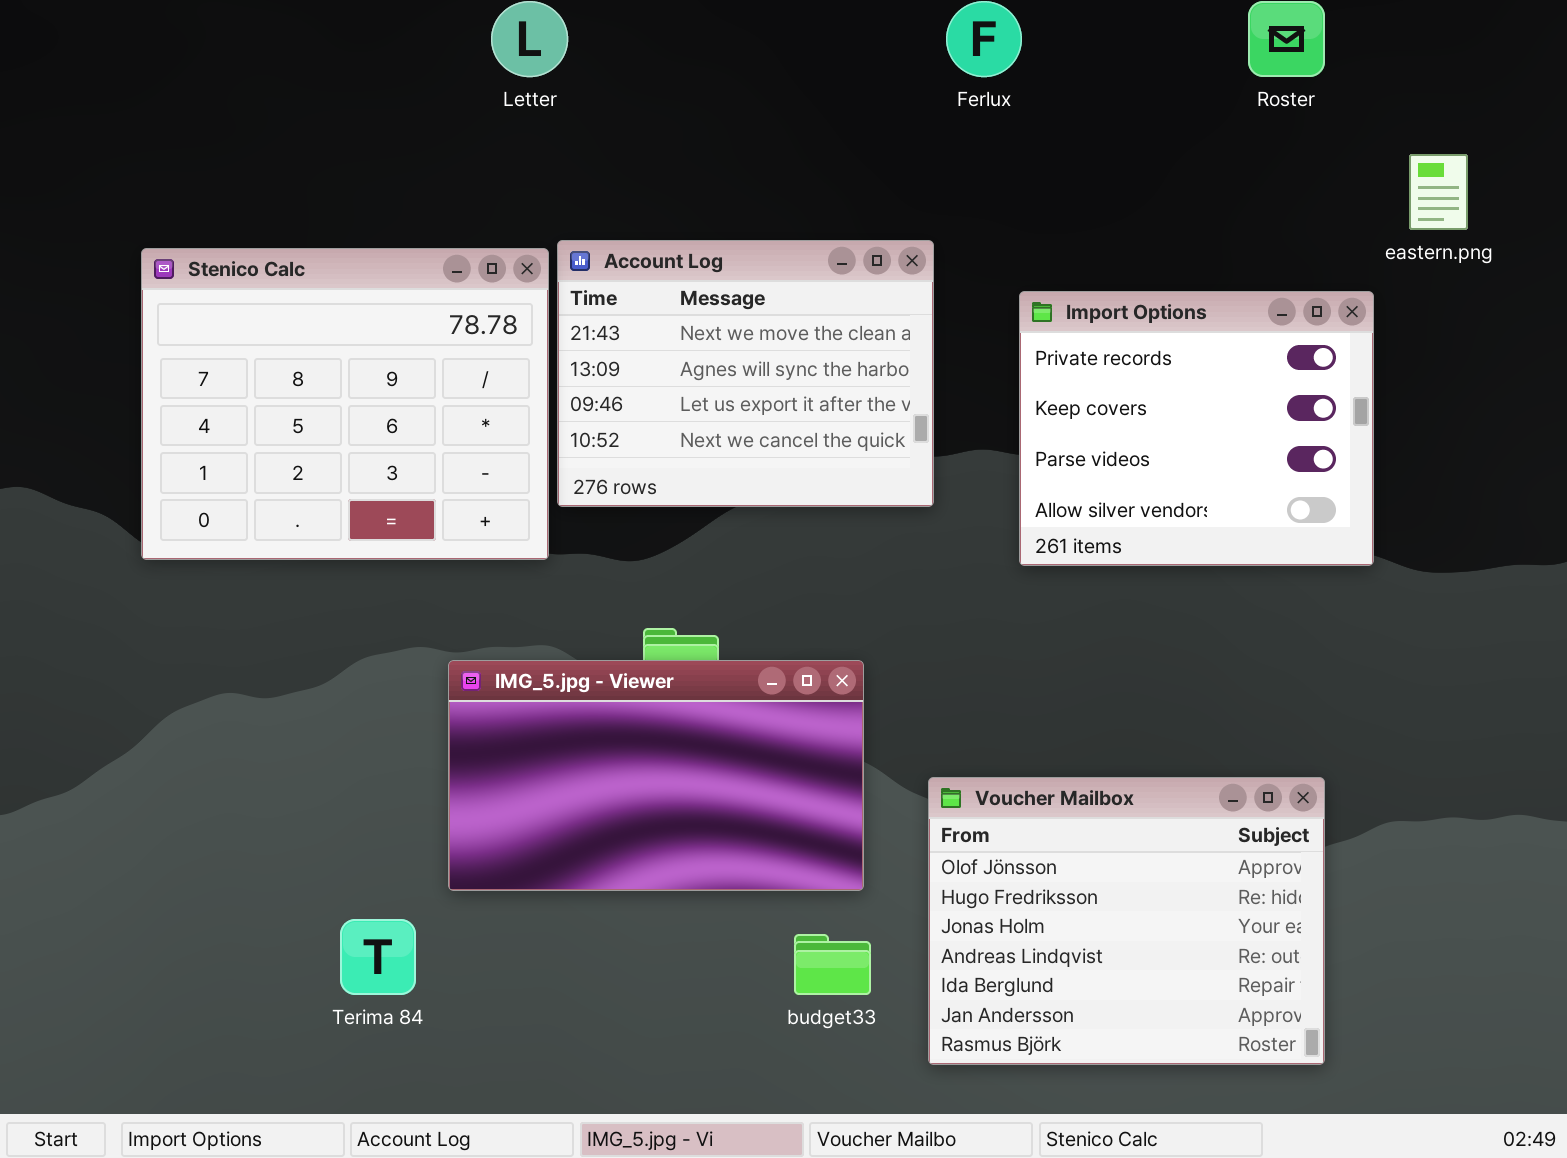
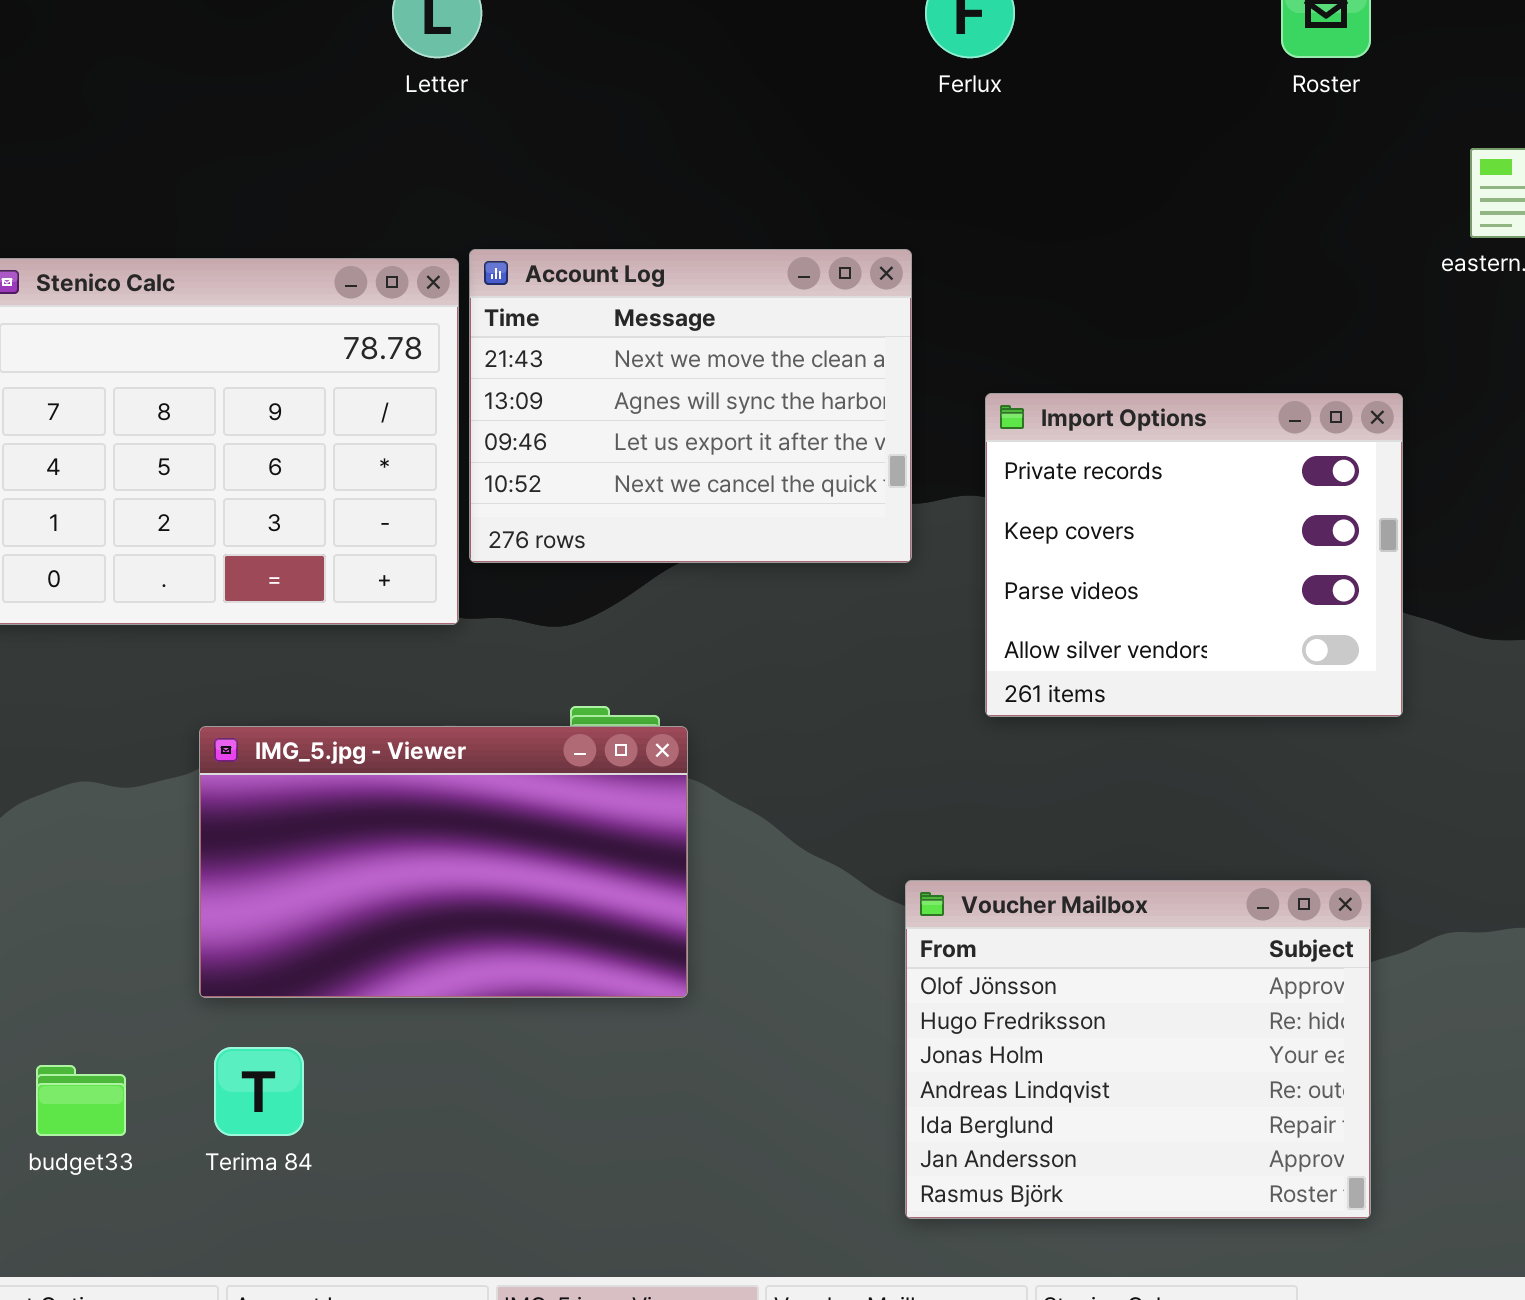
Import Options: [1019,291,1374,566] -> [985,393,1403,717], moved
IMG_5.jpg - Viewer: [448,660,864,891] -> [199,726,688,998], moved
budget33: [794,934,871,995] -> [36,1065,126,1136], moved

